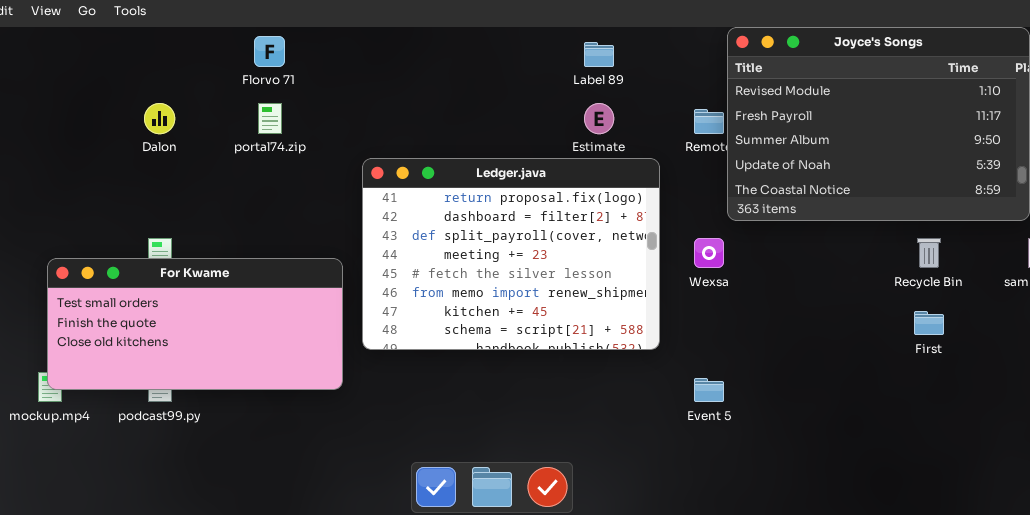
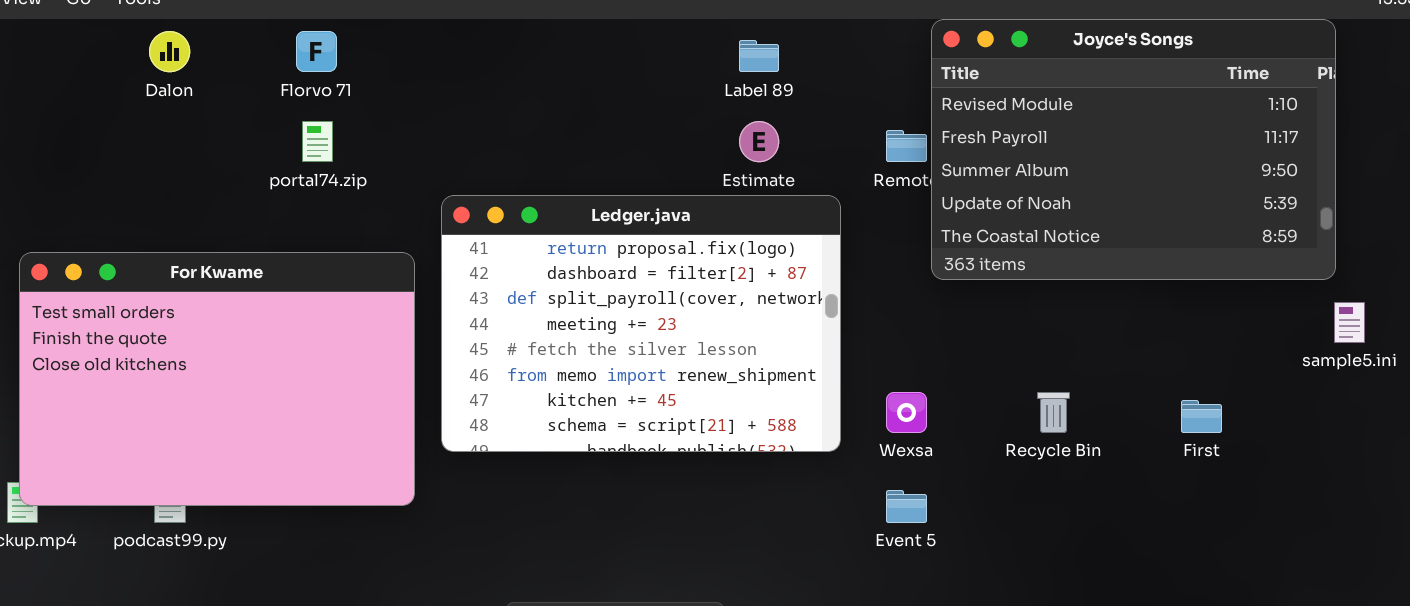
Dalon: [144,103,175,134] -> [149,31,190,72], moved
Wexsa: [694,238,724,268] -> [886,392,927,433], moved
Recycle Bin: [917,238,941,268] -> [1037,392,1070,433], moved
For Kwame: [47,258,343,390] -> [19,252,415,506], resized

